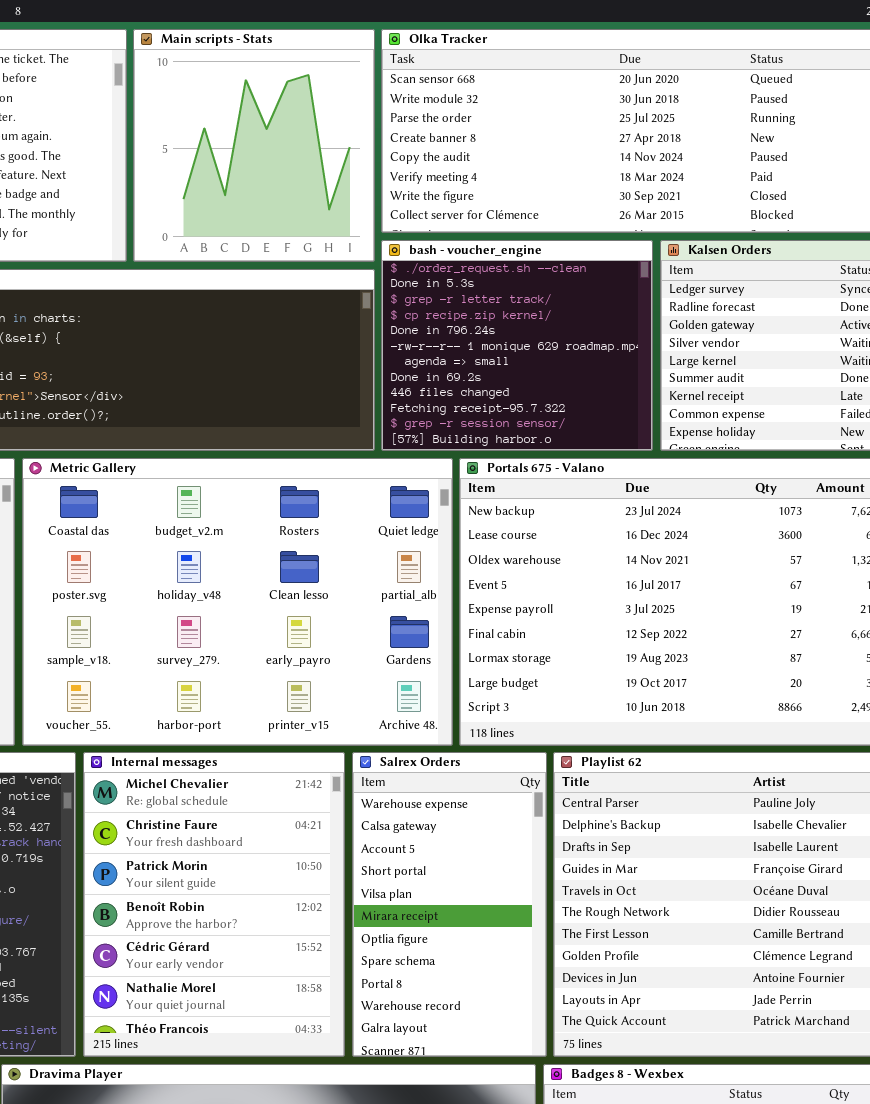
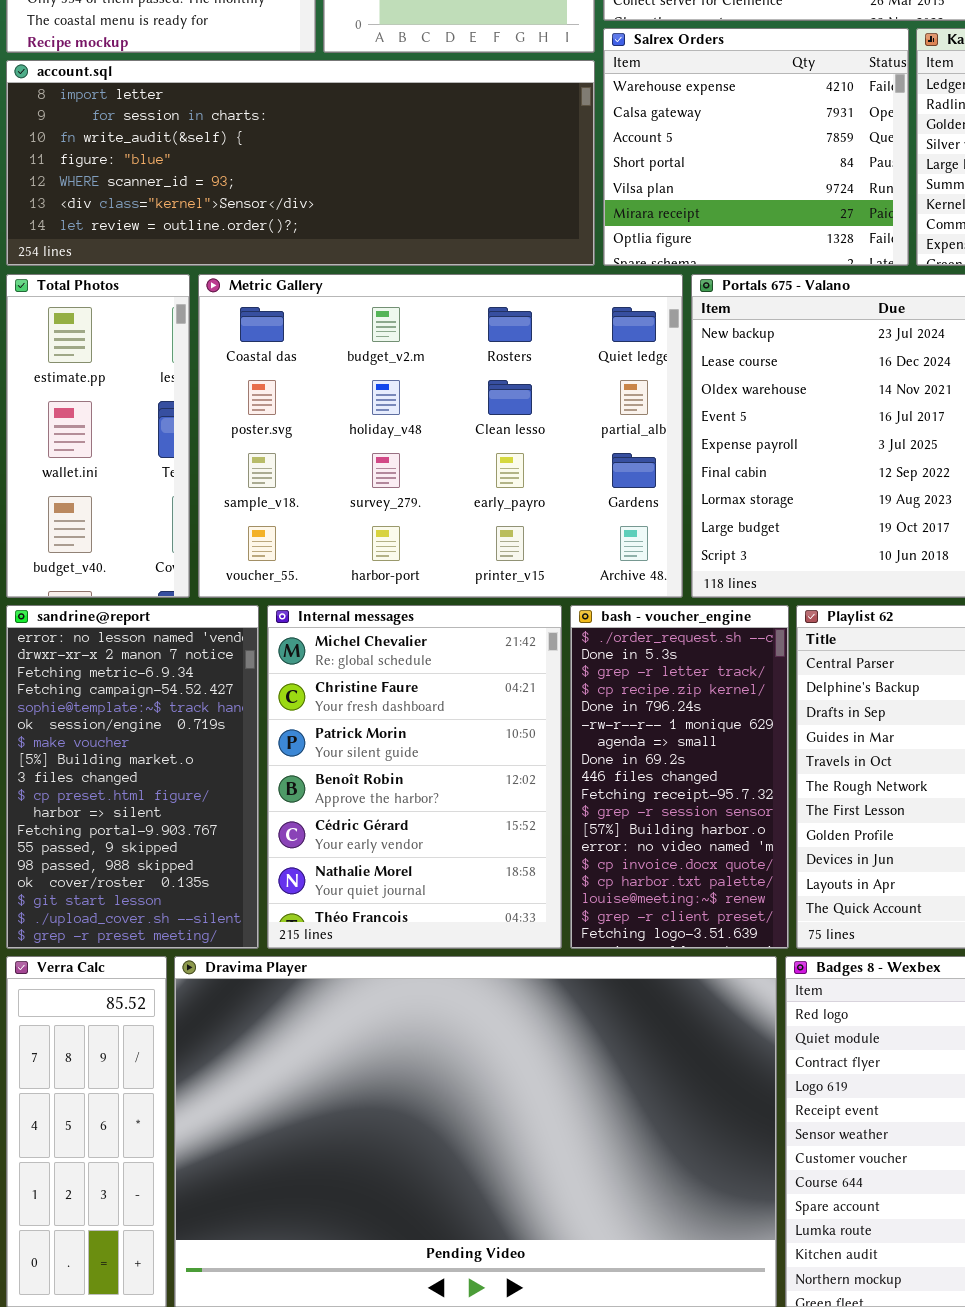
bash - voucher_engine: [381,240,653,451] -> [570,605,789,949], moved, resized
Salrex Orders: [352,752,547,1057] -> [603,28,909,266], moved, resized

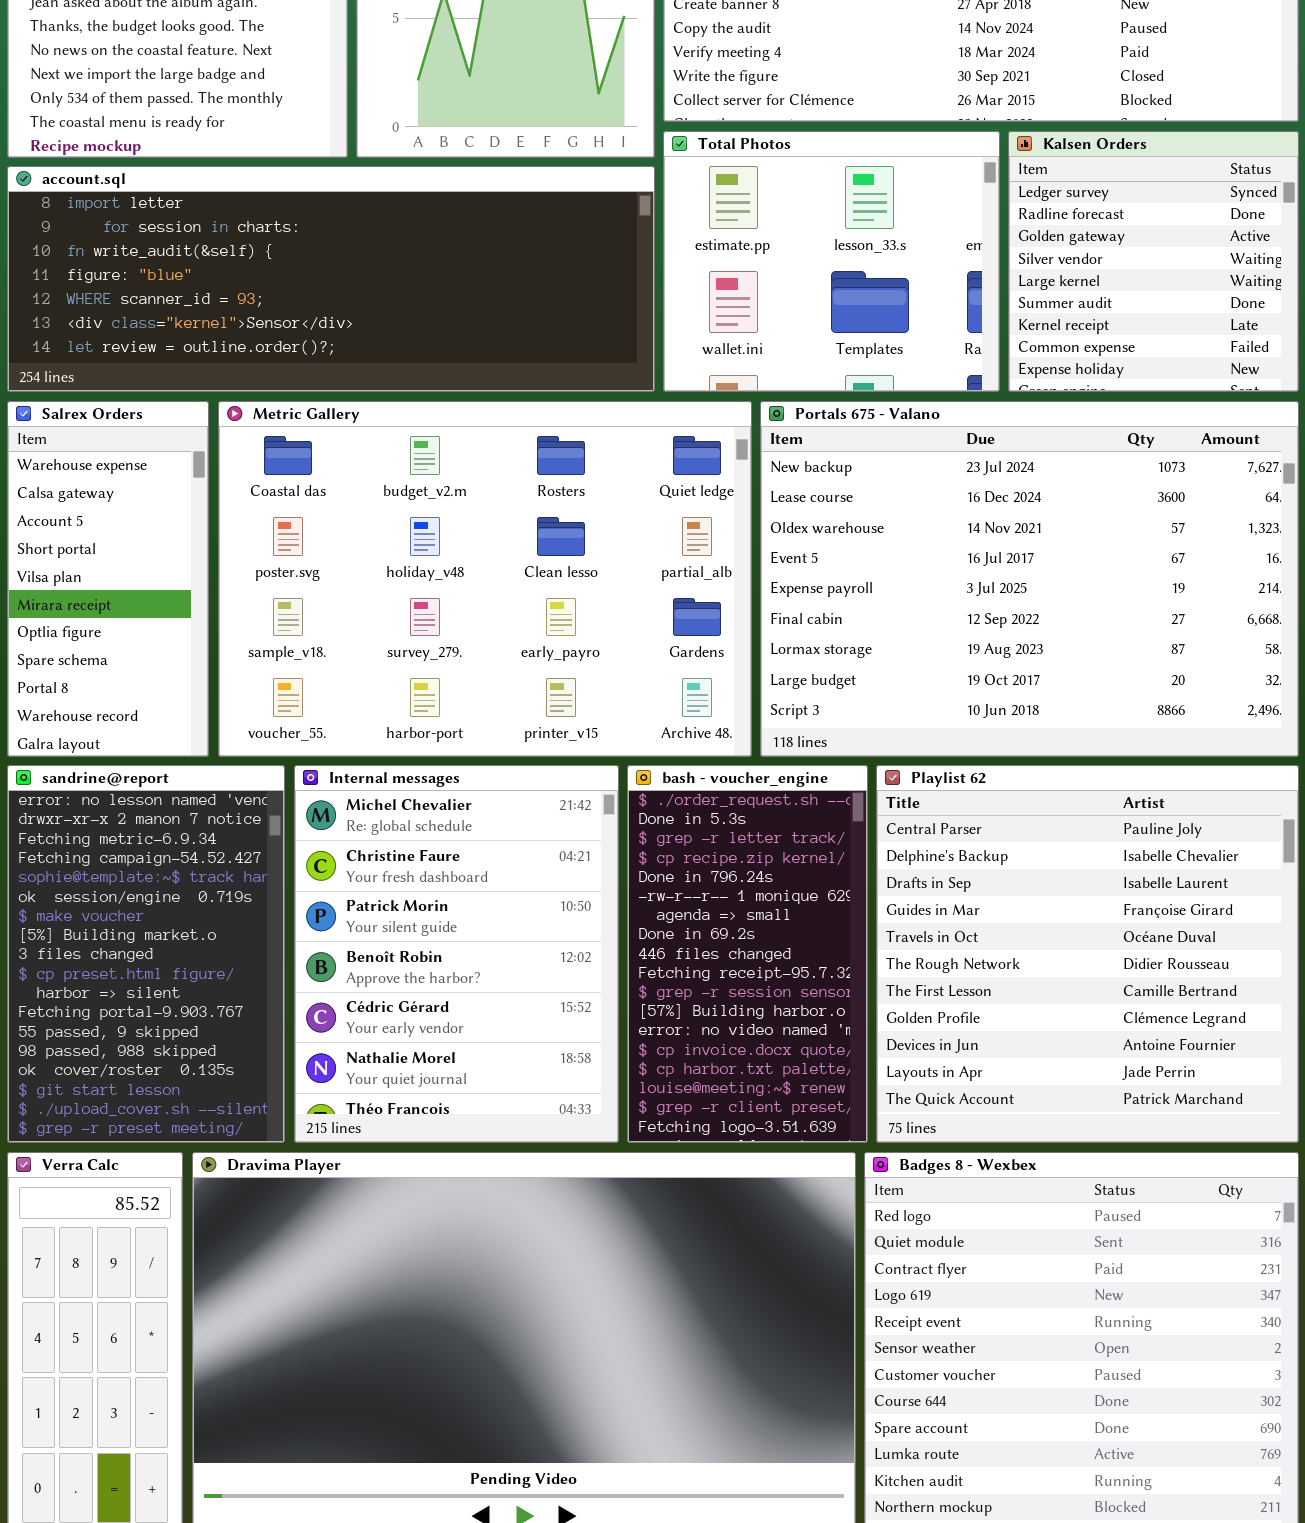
Salrex Orders: [603,28,909,266] -> [7,401,209,757], moved, resized
Total Photos: [6,274,190,598] -> [663,131,1000,392], moved, resized

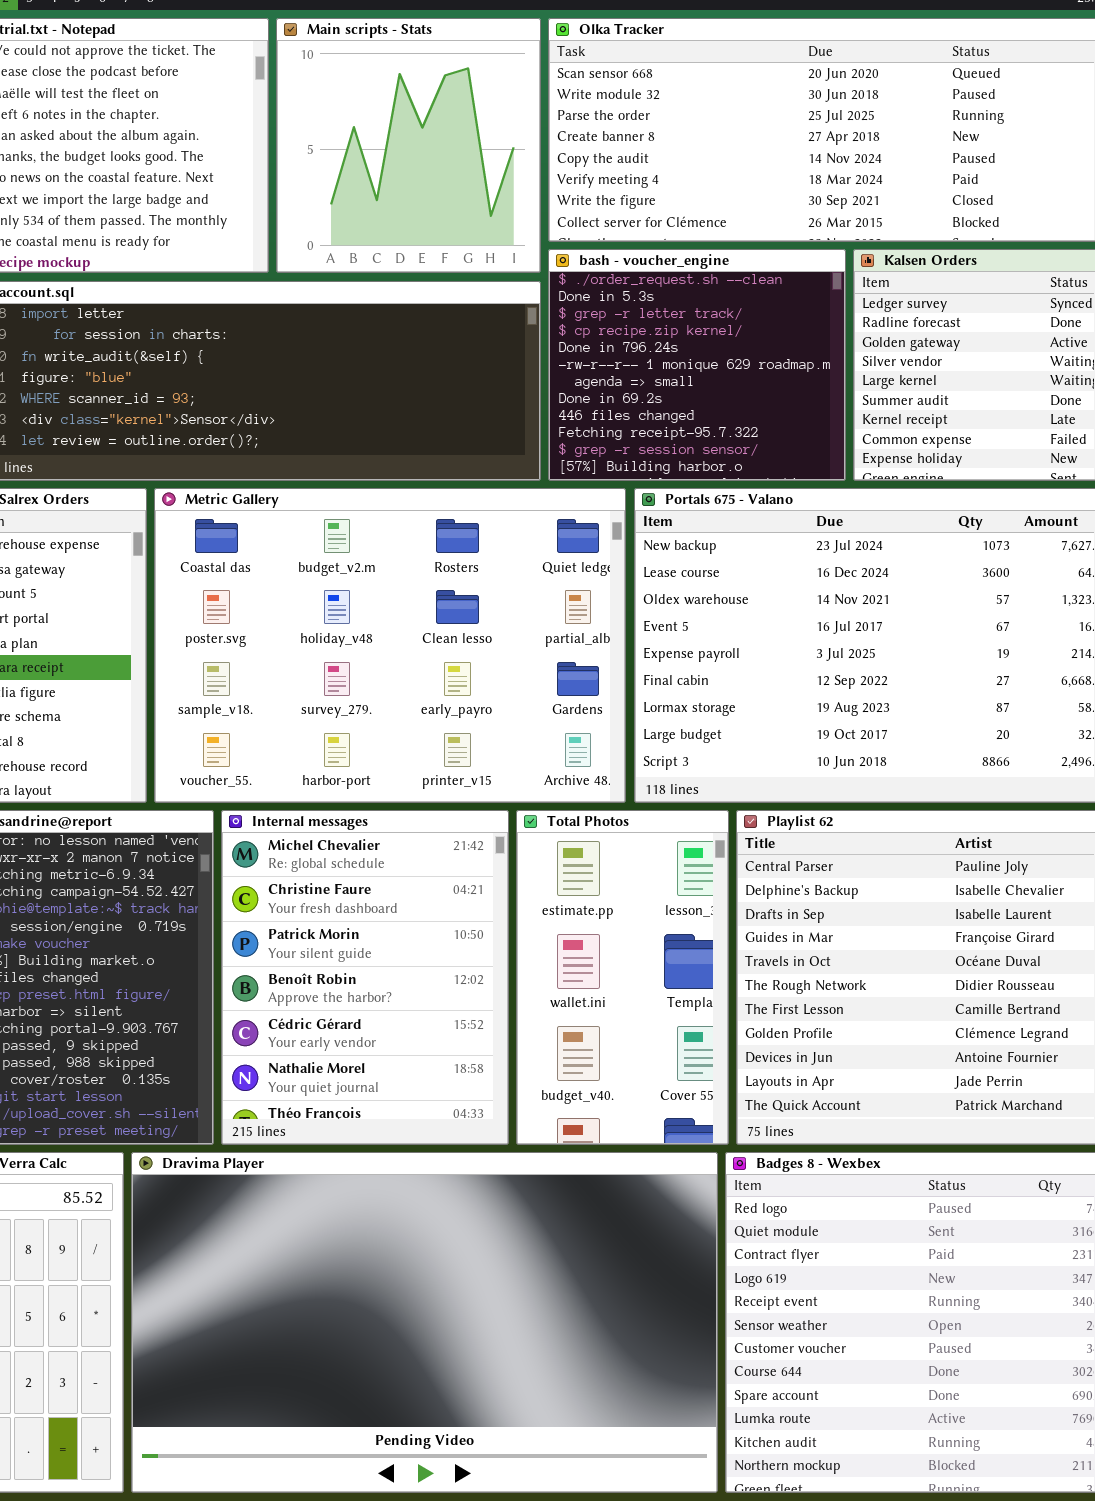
Total Photos: [663,131,1000,392] -> [516,810,729,1145], moved, resized
bash - voucher_engine: [627,765,868,1143] -> [548,249,846,481], moved, resized

